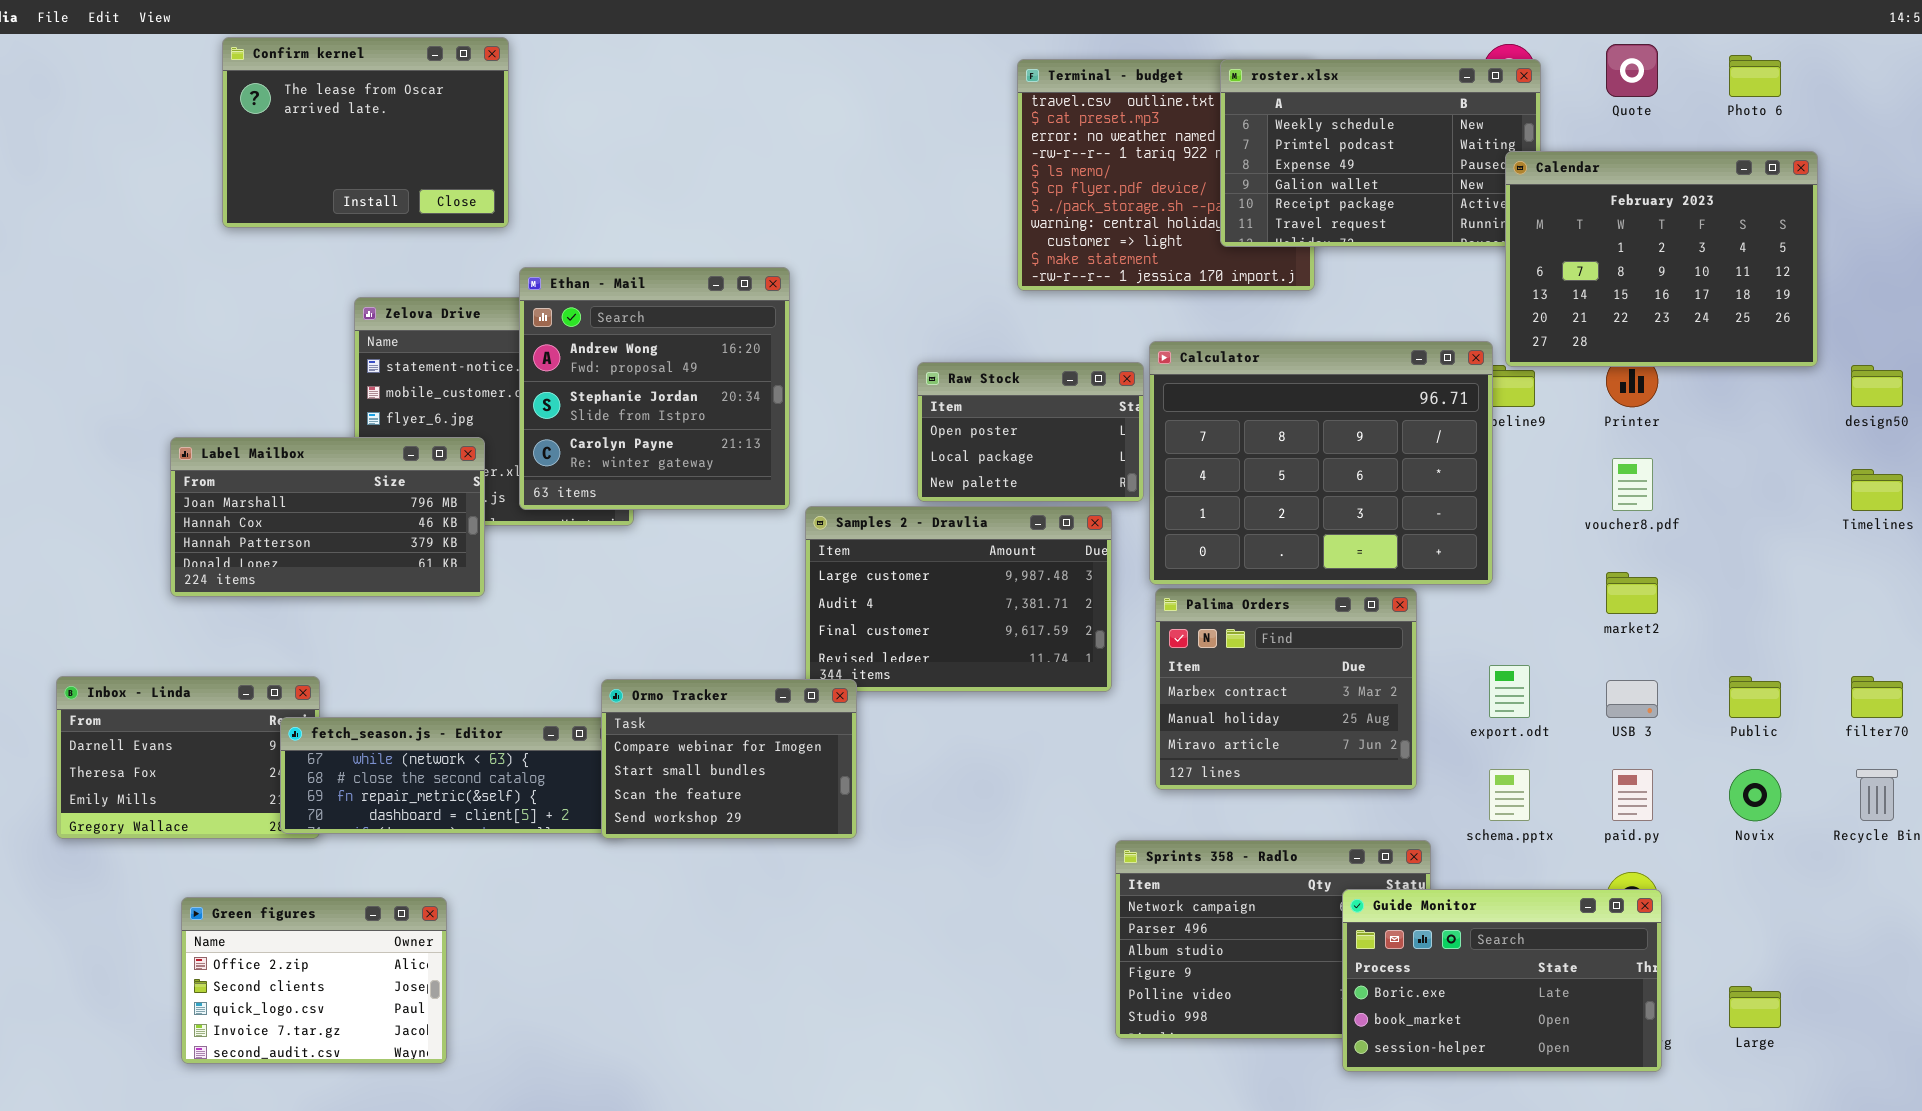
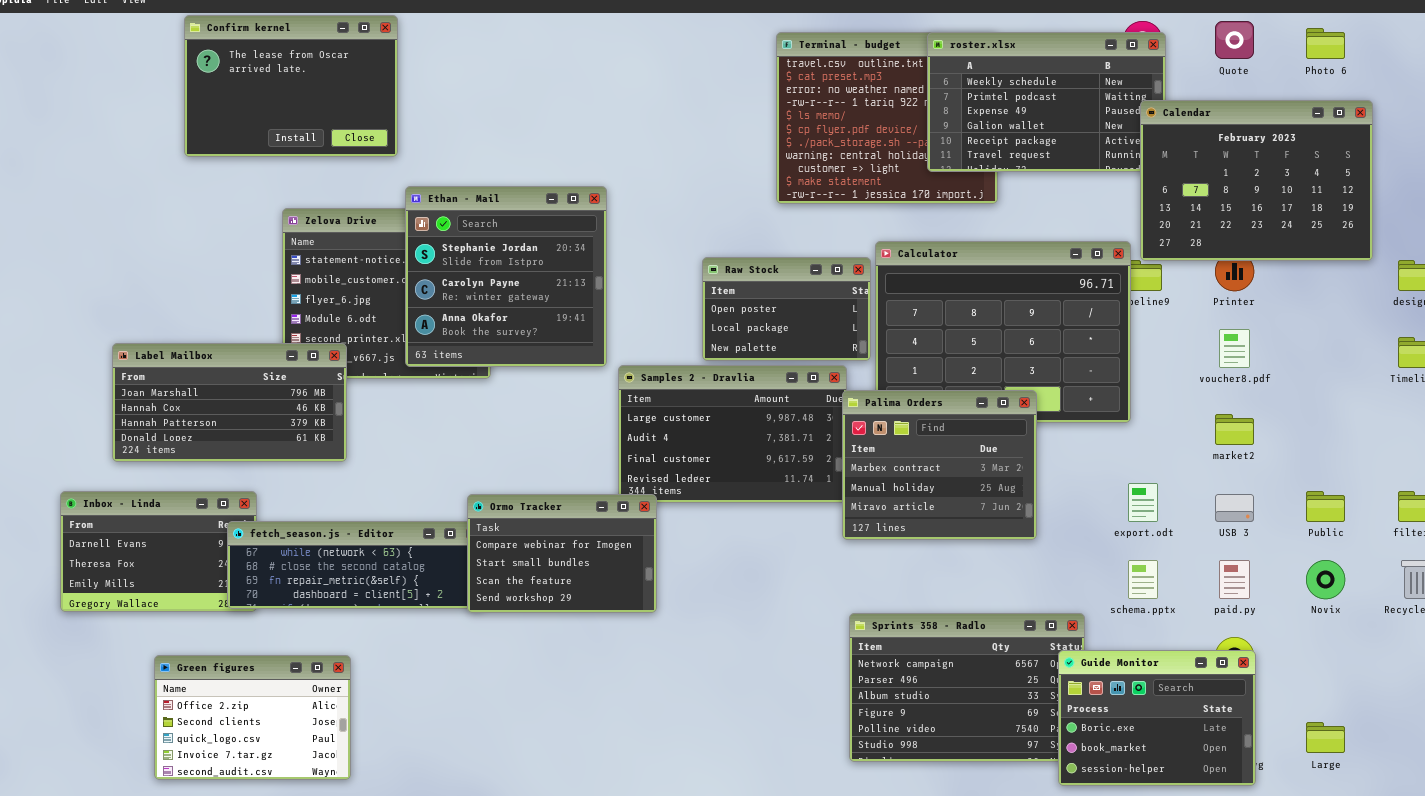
Ethan - Mail: [519,267,790,510] -> [405,186,607,367], scrolled down 1 row
Label Mailbox: [170,437,485,597] -> [112,343,347,462], moved
Palima Orders: [1155,588,1417,790] -> [842,390,1037,540], moved
Guide Monitor: [1342,889,1662,1072] -> [1058,650,1256,786], resized

